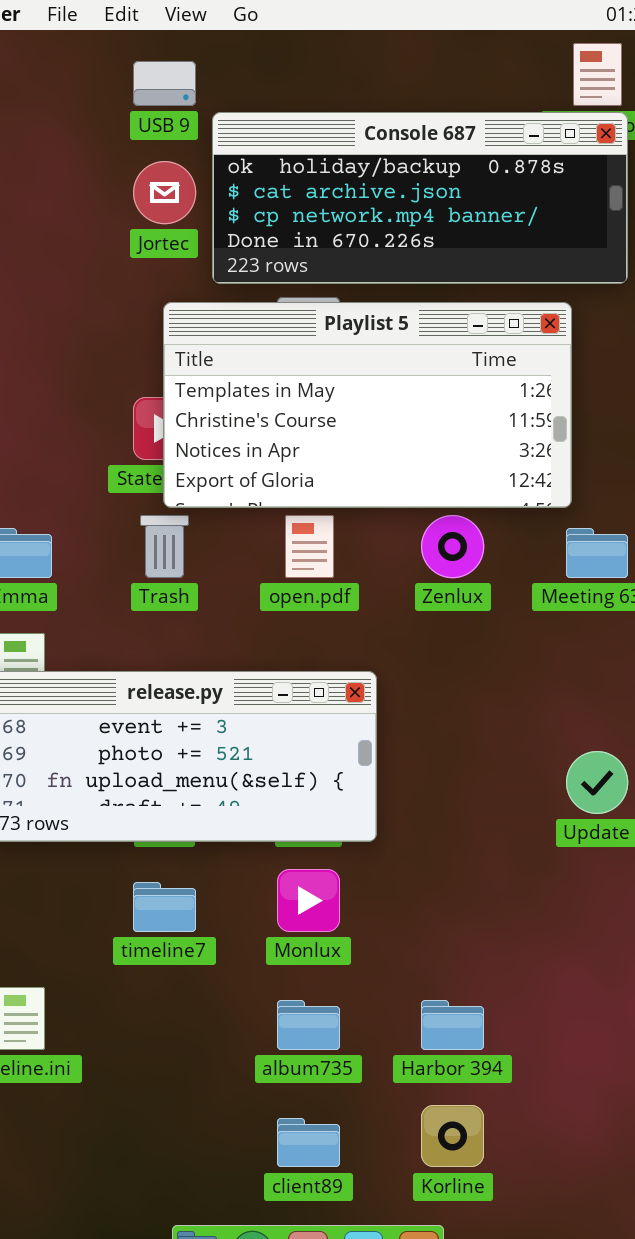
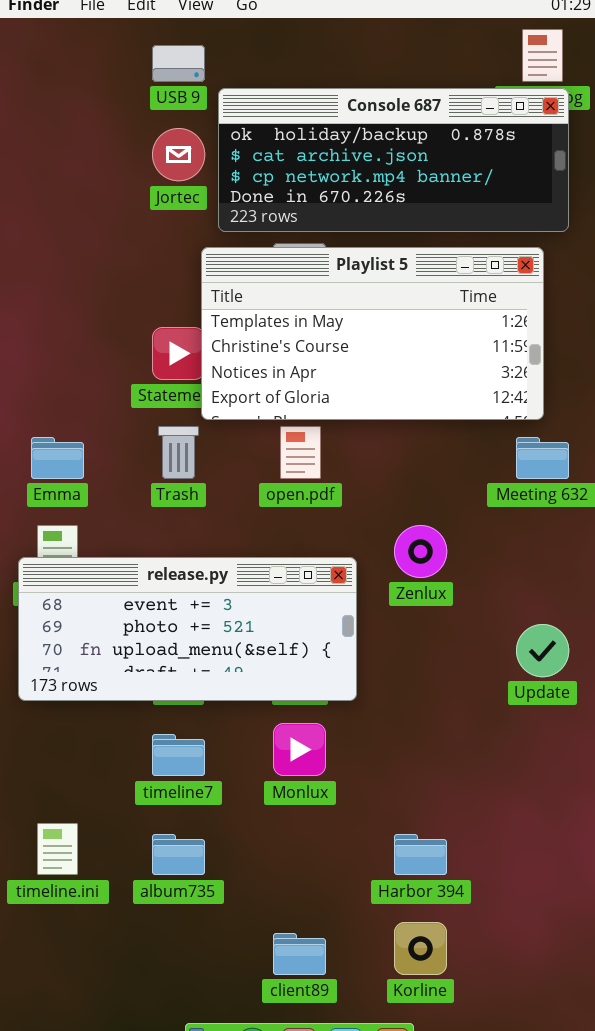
Playlist 5: [163,302,572,508] -> [201,247,544,420], moved
Zenlux: [421,515,484,578] -> [394,525,447,578], moved
album735: [277,1000,340,1050] -> [152,834,205,875], moved

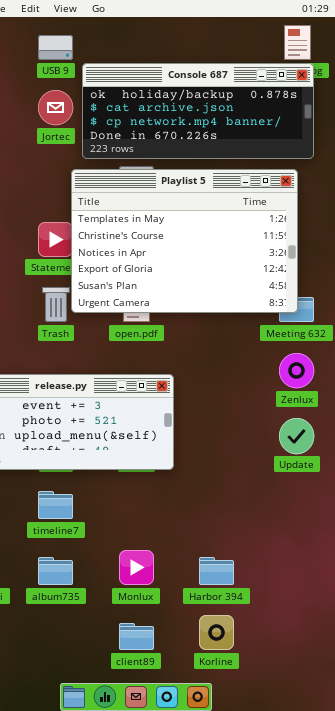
Playlist 5: [201,247,544,420] -> [71,169,298,313], resized
Zenlux: [394,525,447,578] -> [279,353,314,388], moved
Monlux: [273,723,326,776] -> [119,550,154,585], moved

